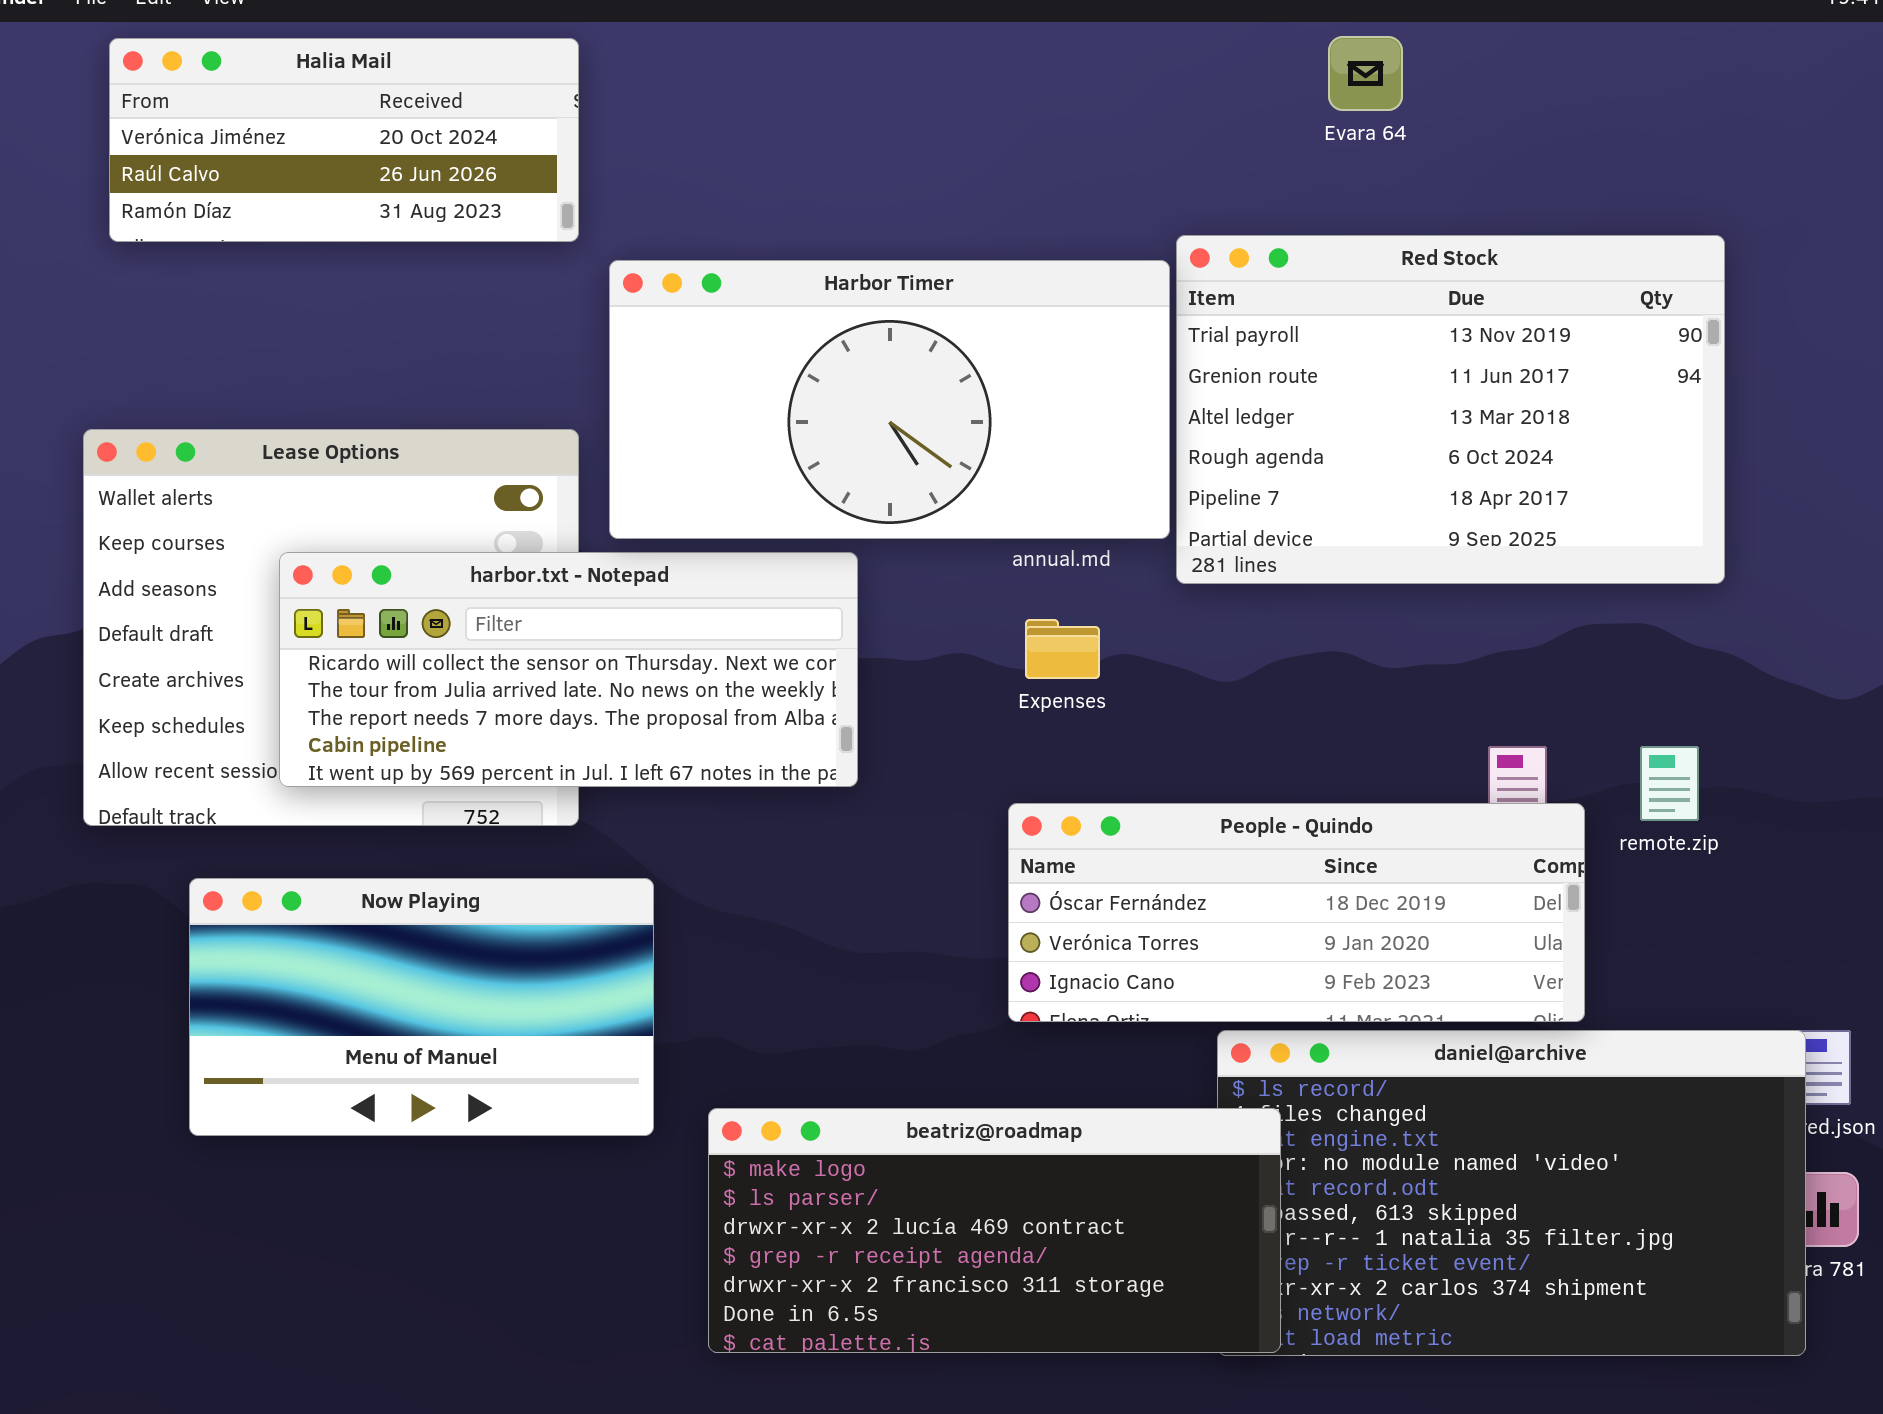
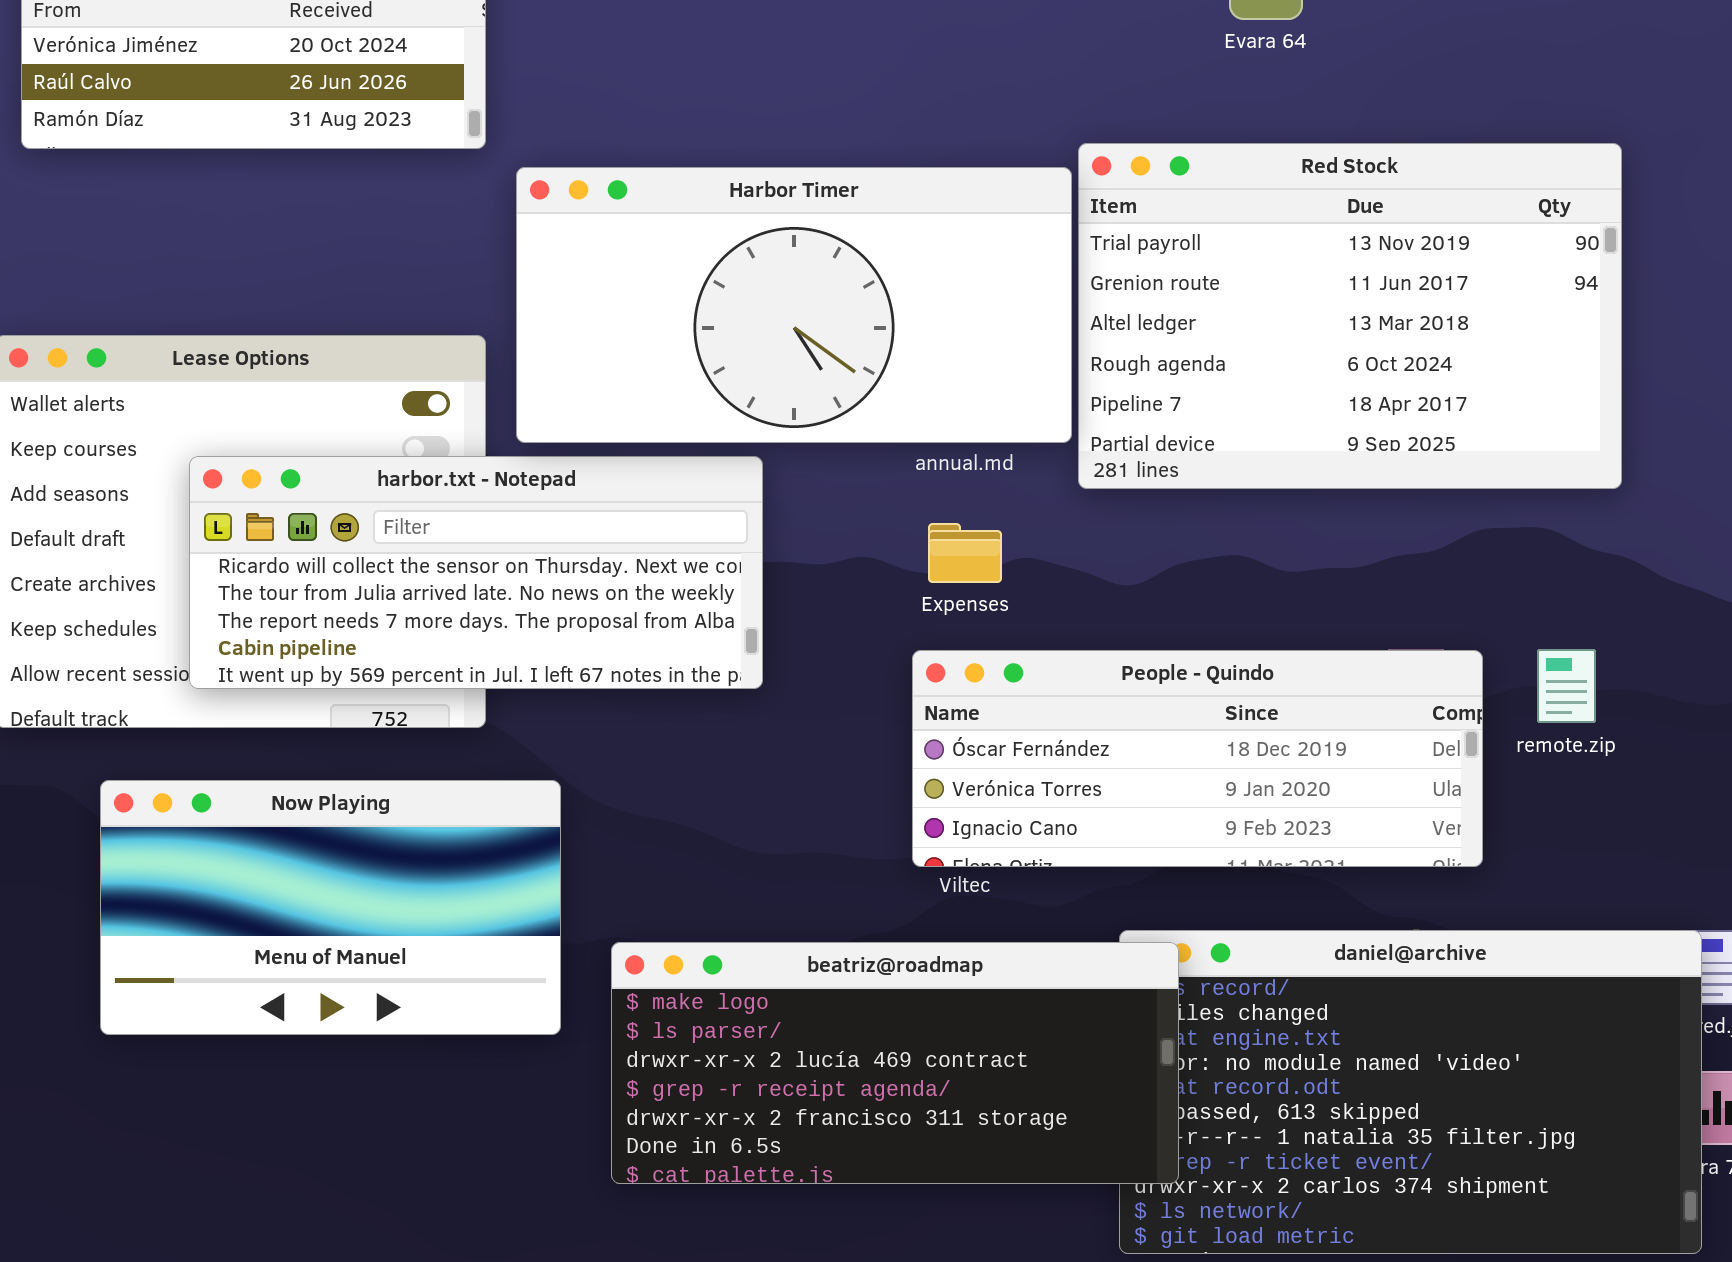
People - Quindo: [1008,803,1585,1022] -> [912,650,1483,867], moved
beatriz@roadmap: [708,1108,1281,1353] -> [611,942,1179,1184], moved

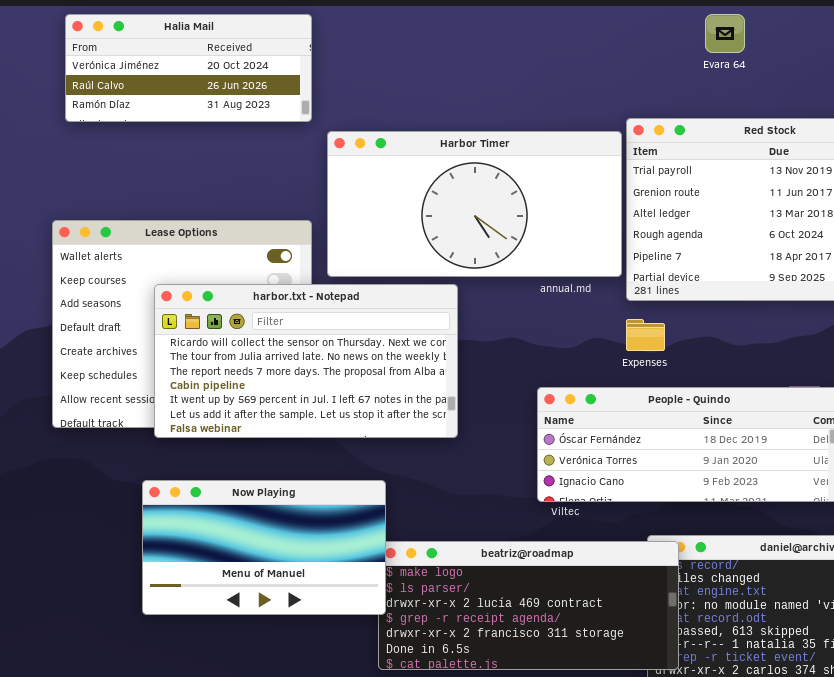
harbor.txt - Notepad: [189,456,763,689] -> [154,284,458,438], resized
Expenses: [928,523,1002,583] -> [626,319,665,351], moved
Now Playing: [100,780,561,1035] -> [142,480,386,615], moved

